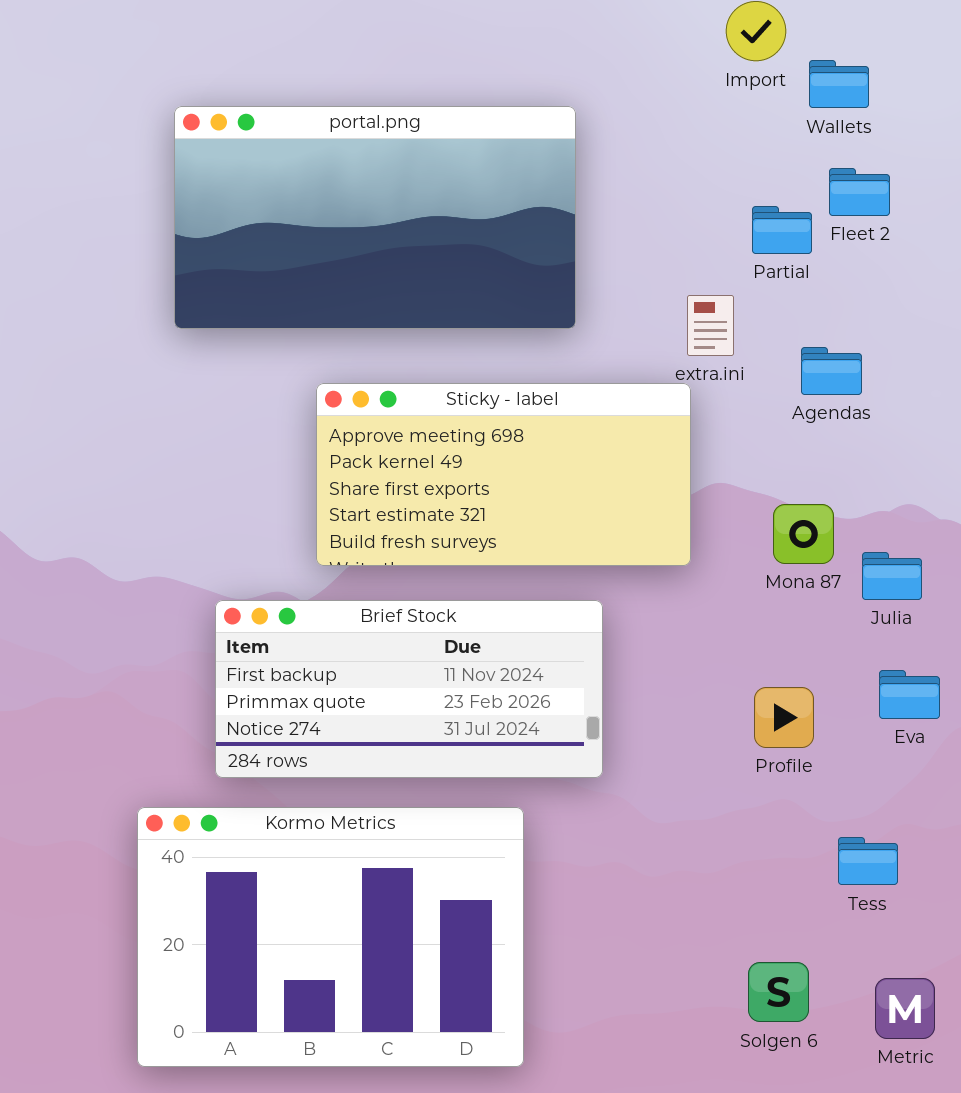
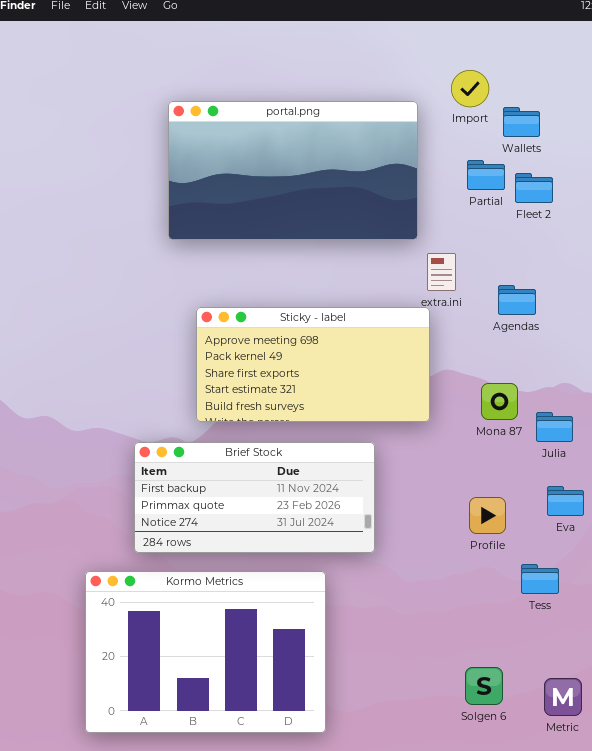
portal.png: [174,106,576,329] -> [168,101,418,240], moved
Partial: [752,206,812,254] -> [467,160,505,190], moved
Tess: [838,837,898,885] -> [521,564,559,594], moved

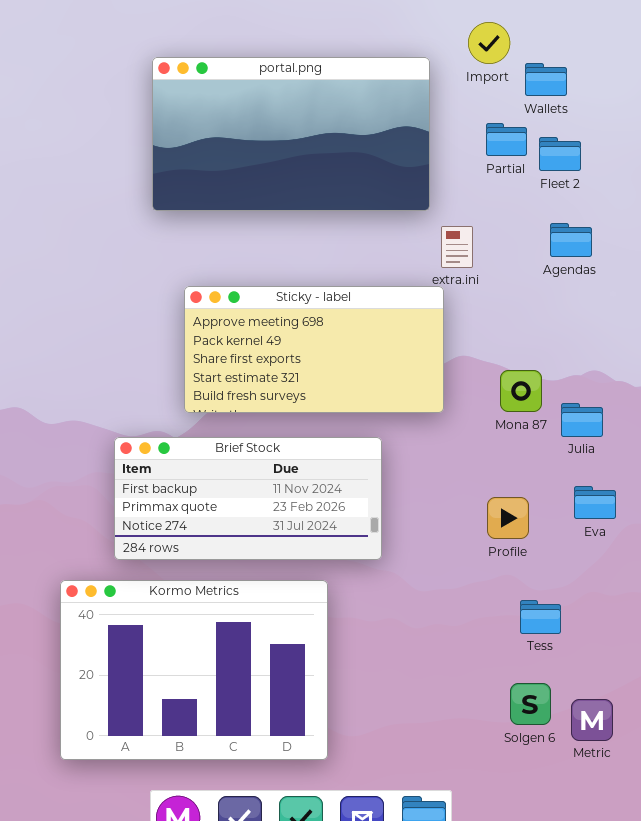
Agendas: [498,285,536,315] -> [550,223,592,257], moved
Tess: [521,564,559,594] -> [520,600,561,634], moved
Solgen 6: [465,667,503,705] -> [510,683,551,725], moved

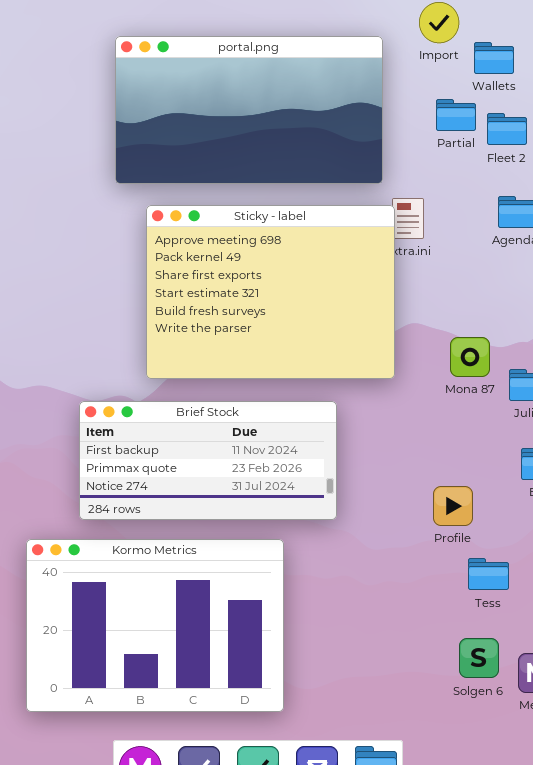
Sticky - label: [184,286,444,413] -> [146,205,395,379], resized
Profile: [487,497,529,539] -> [433,486,473,526], moved

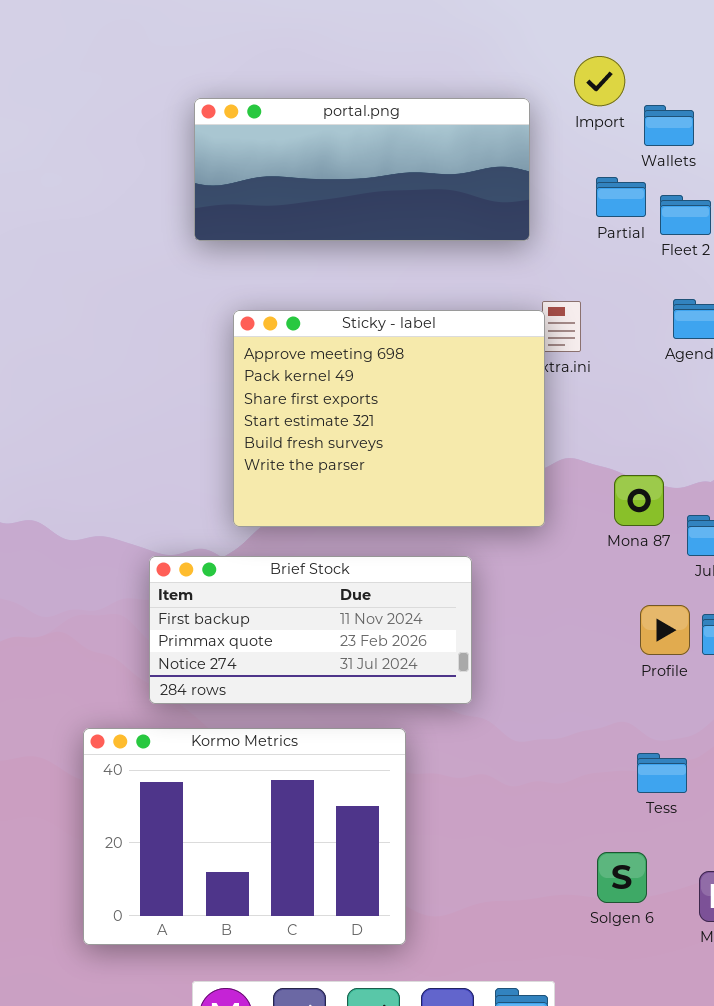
portal.png: [115,36,383,184] -> [194,98,530,241], resized
Profile: [433,486,473,526] -> [640,605,690,655], moved
Solgen 6: [459,638,499,678] -> [597,852,647,903], moved

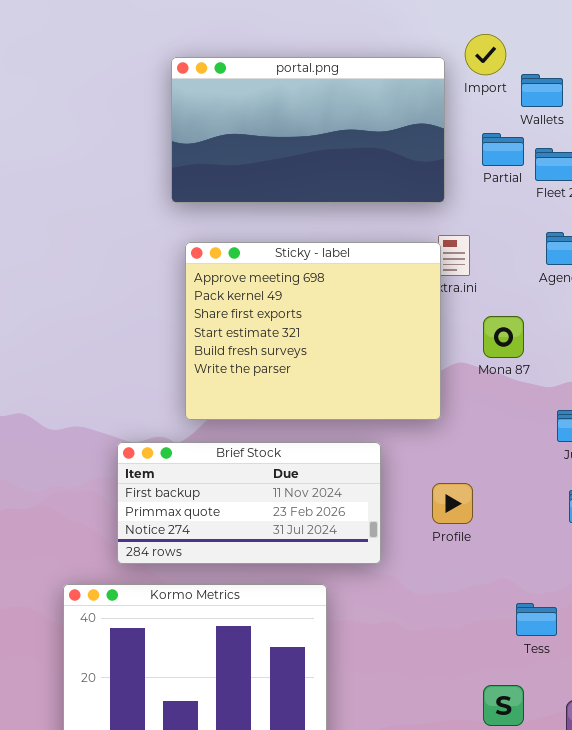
portal.png: [194,98,530,241] -> [171,57,445,203], moved, resized
Mona 87: [614,475,664,526] -> [483,316,524,358], moved
Profile: [640,605,690,655] -> [432,483,473,524], moved

